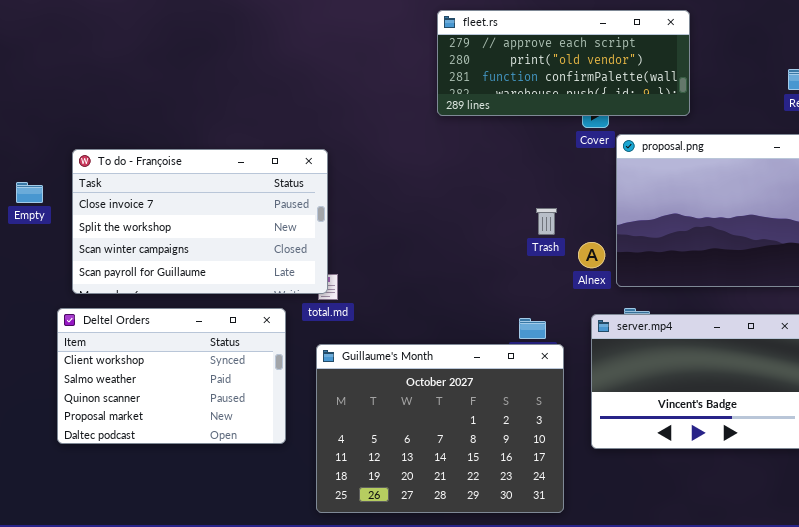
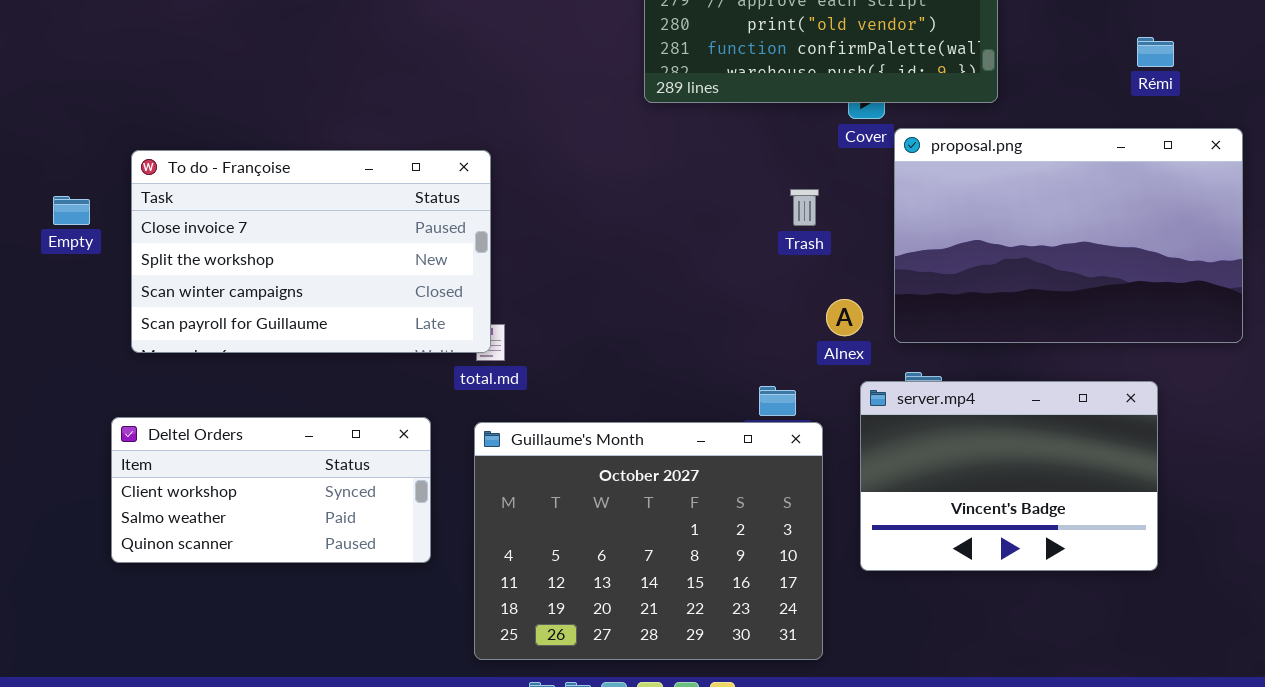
Trash: [536,208,557,235] -> [790,189,819,226], moved
Alnex: [578,242,605,268] -> [826,299,863,336], moved
Deltel Orders: [57,308,286,444] -> [111,417,431,563], resized

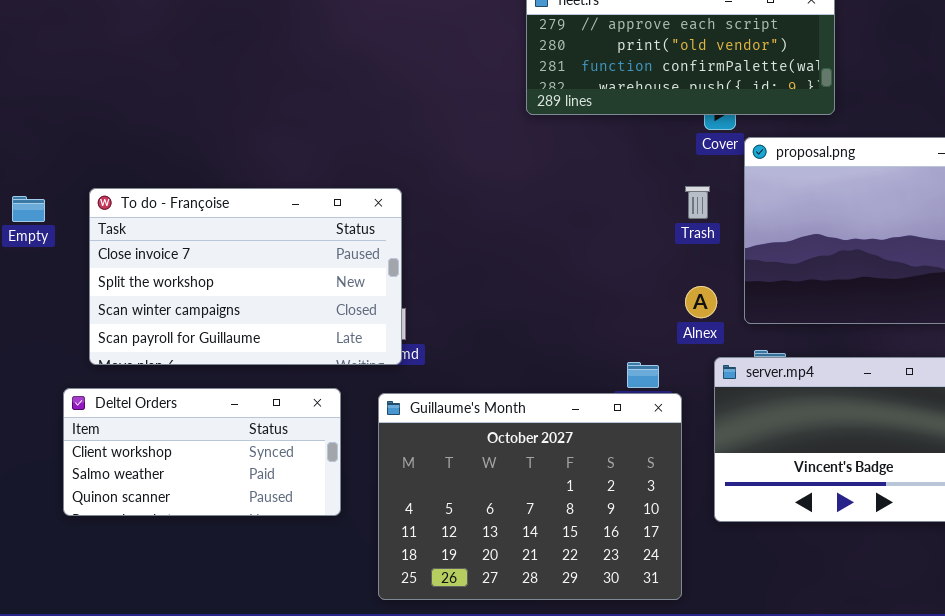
To do - Françoise: [131,150,491,353] -> [89,188,402,365], moved
Trash: [790,189,819,226] -> [685,186,710,219], moved

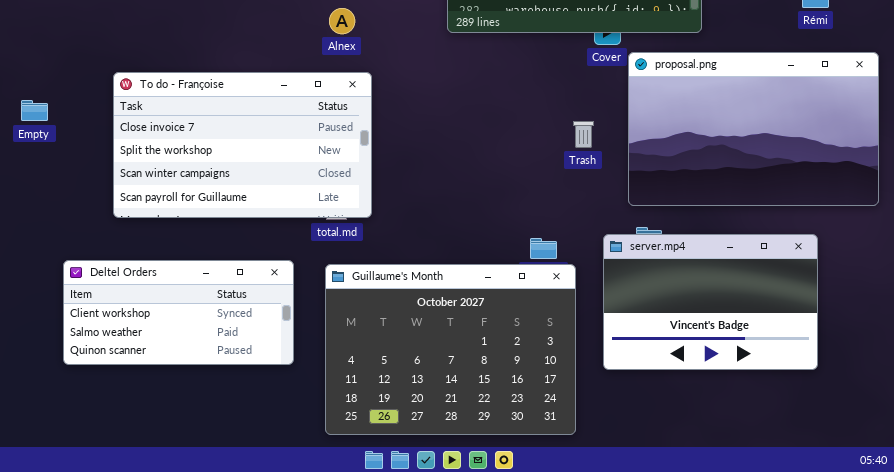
Trash: [685,186,710,219] -> [573,121,594,148], moved
To do - Françoise: [89,188,402,365] -> [113,72,372,218], moved
Alnex: [685,286,717,318] -> [329,8,355,34], moved

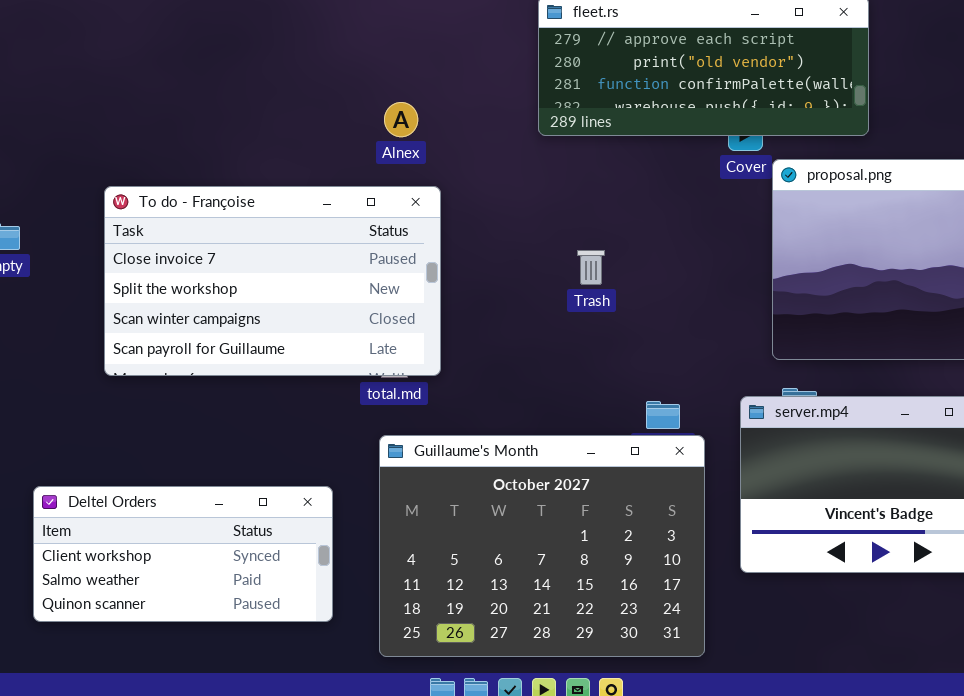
Trash: [573,121,594,148] -> [577,250,605,285], moved
Deltel Orders: [63,260,294,365] -> [33,486,333,622], moved

